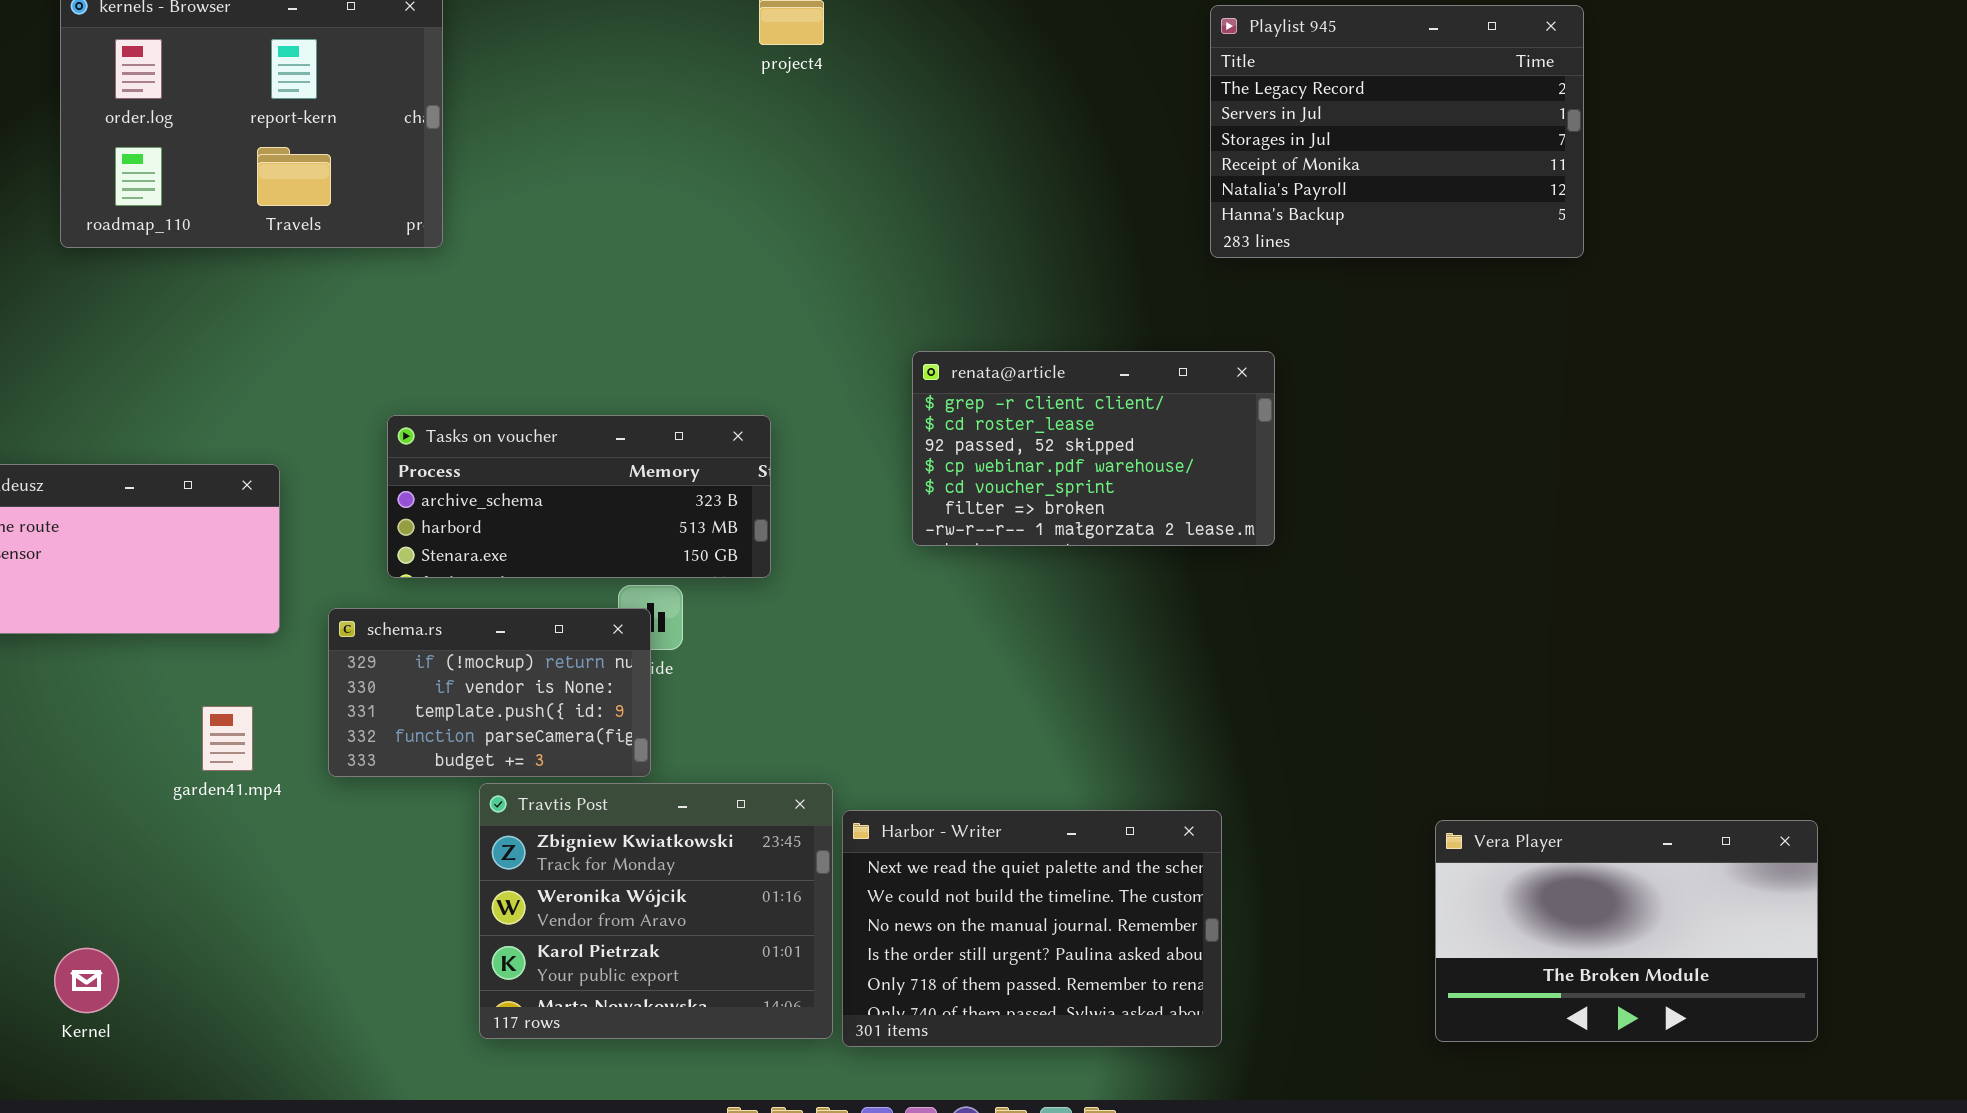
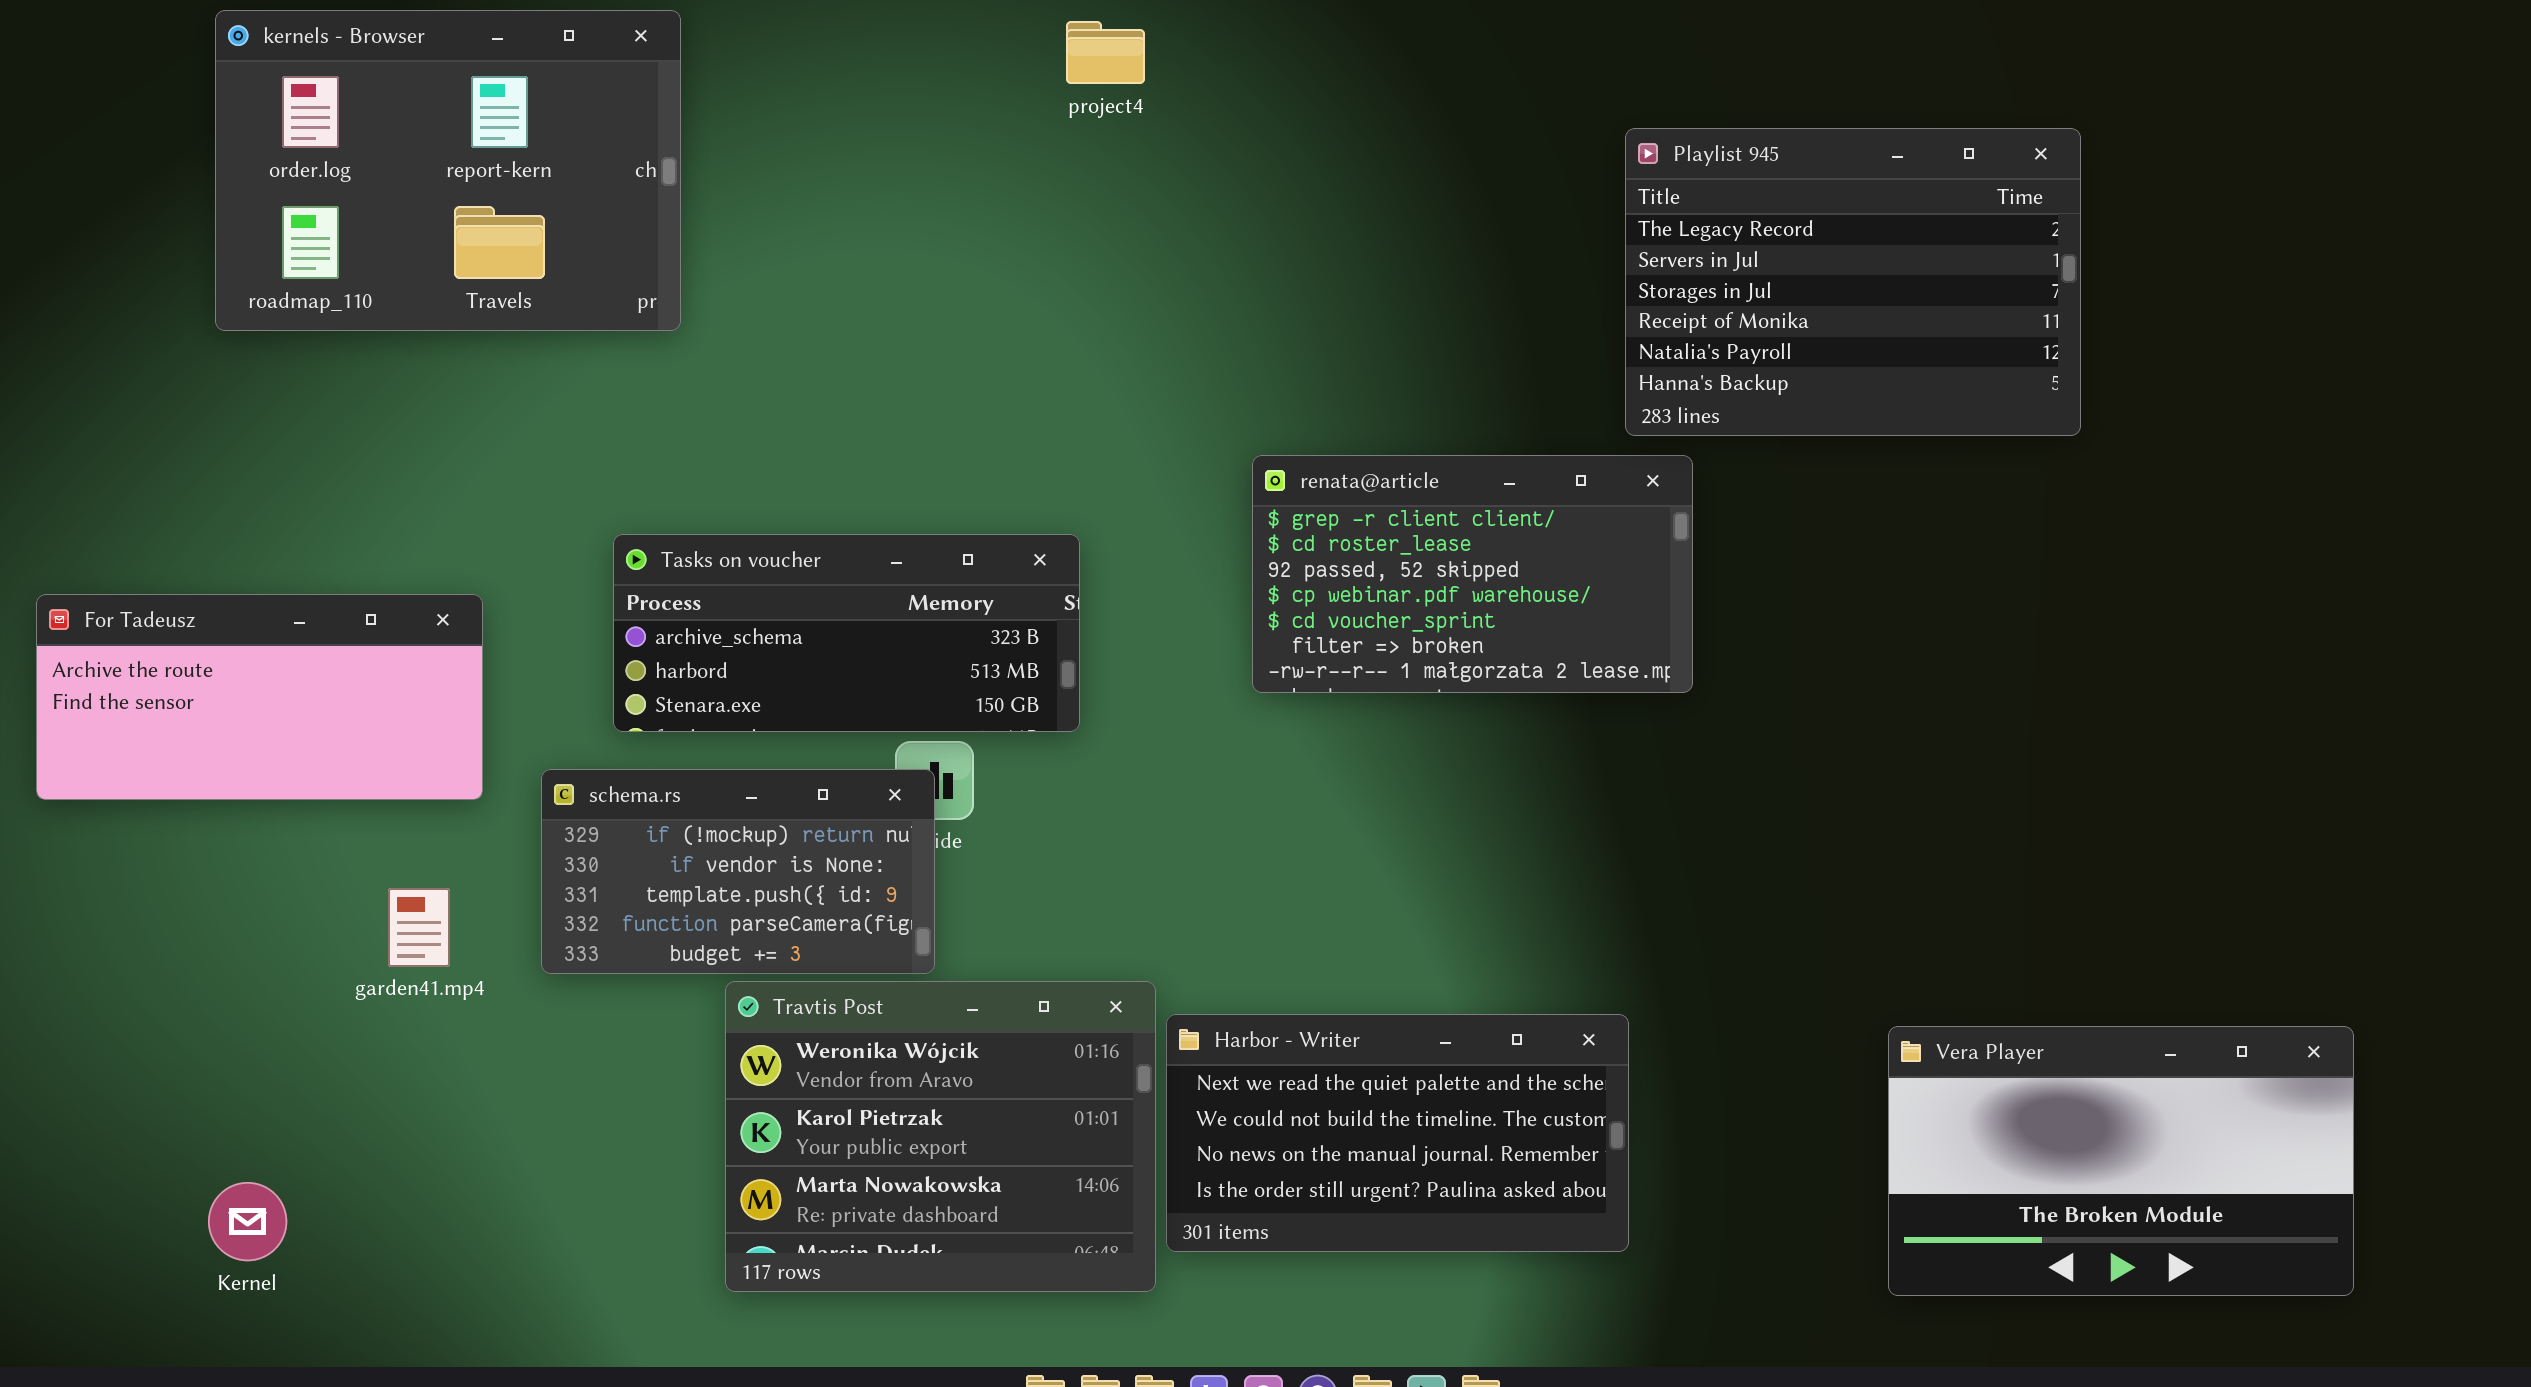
Playlist 945: [1210,5,1584,258] -> [1625,128,2081,436], moved
Travtis Post: [479,783,833,1039] -> [725,981,1156,1292], scrolled down 1 row
Harbor - Writer: [842,810,1222,1047] -> [1166,1014,1629,1252], resized

